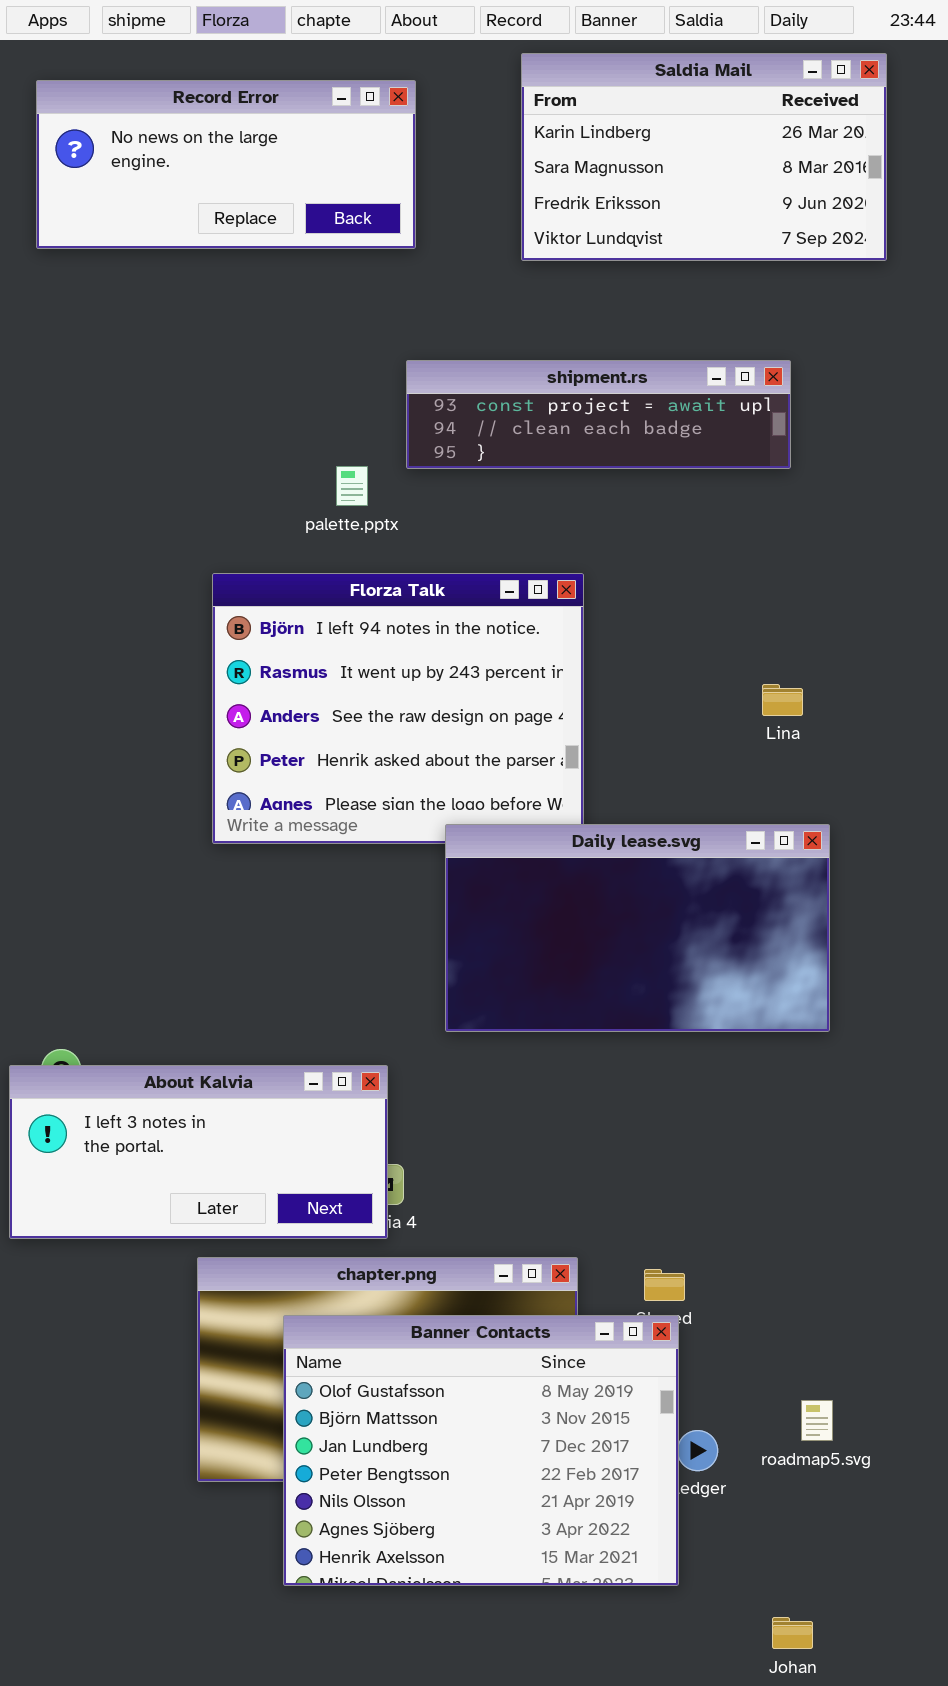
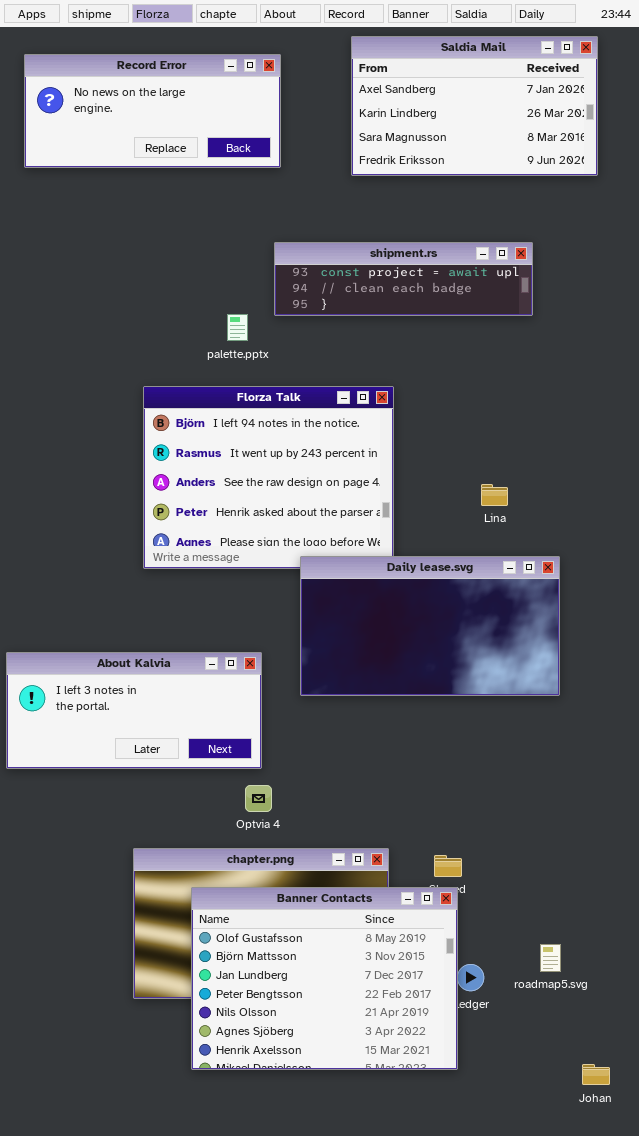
Saldia Mail: [521,53,887,261] -> [351,36,598,176], scrolled up 1 row
Lina: [762,684,803,716] -> [481,484,508,506], moved
About Kalvia: [9,1065,388,1239] -> [6,652,262,769], moved
Johan: [772,1617,813,1649] -> [582,1064,610,1085], moved

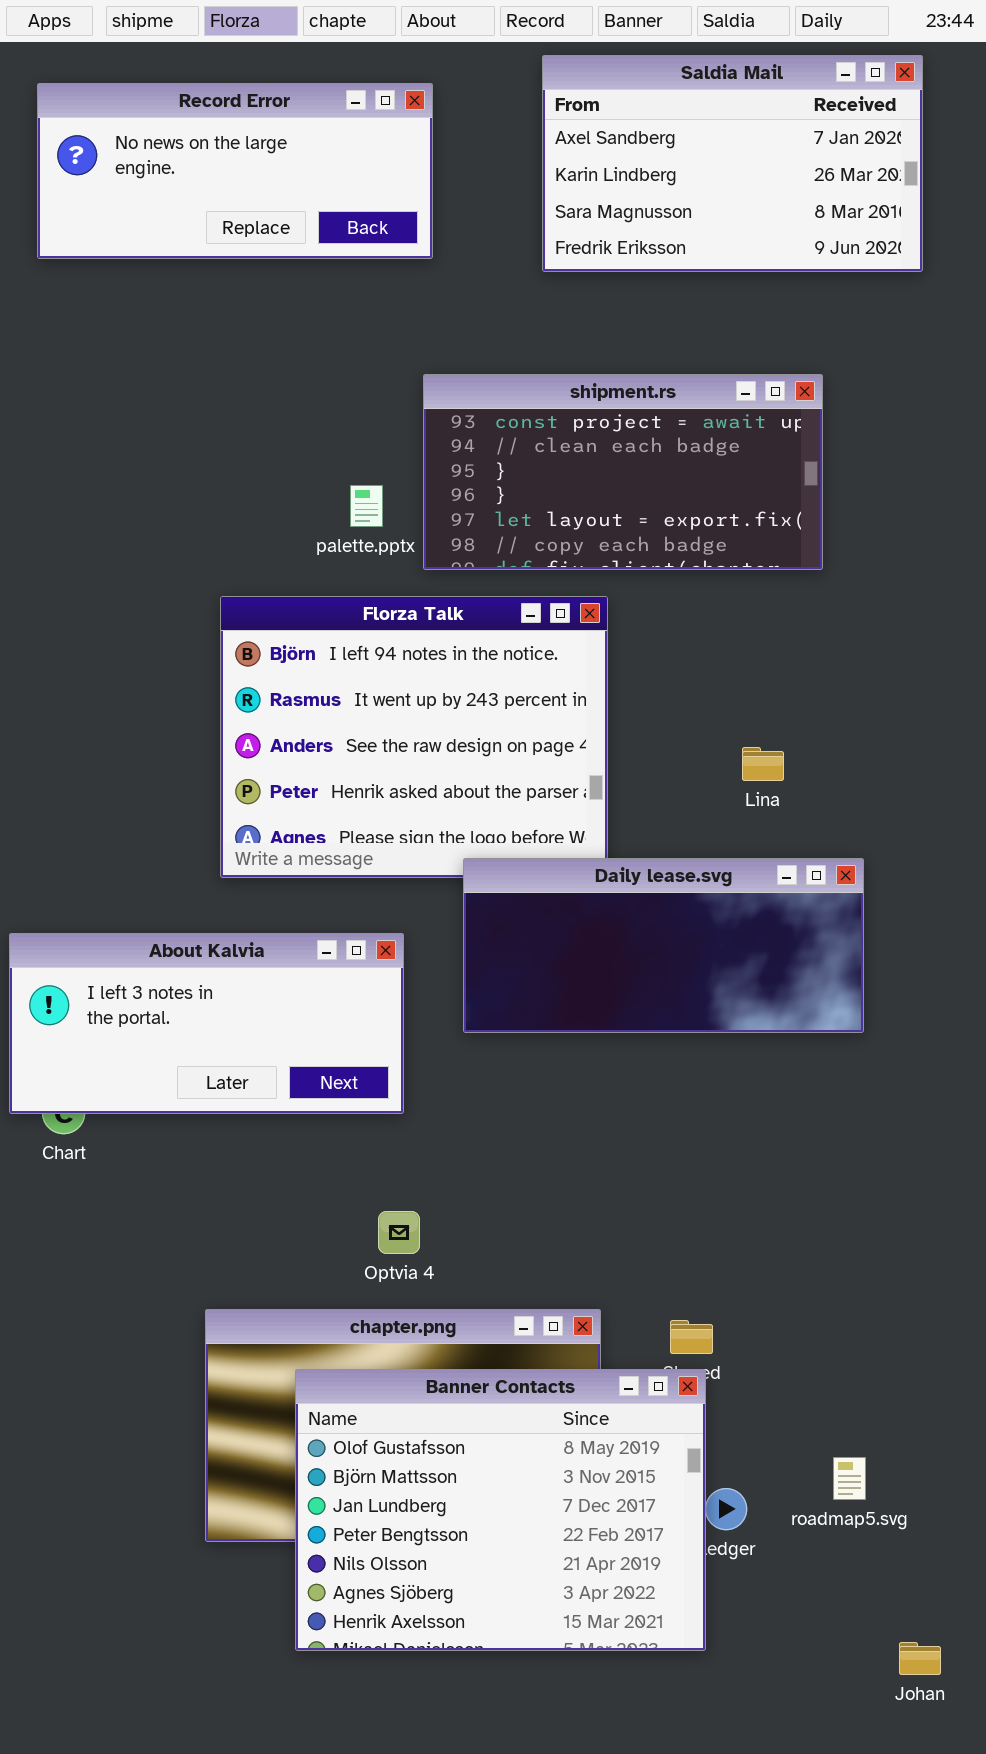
shipment.rs: [274,242,533,316] -> [423,374,823,570], resized
Daily lease.svg: [300,556,560,696] -> [463,858,864,1033], resized
About Kalvia: [6,652,262,769] -> [9,933,404,1114], moved

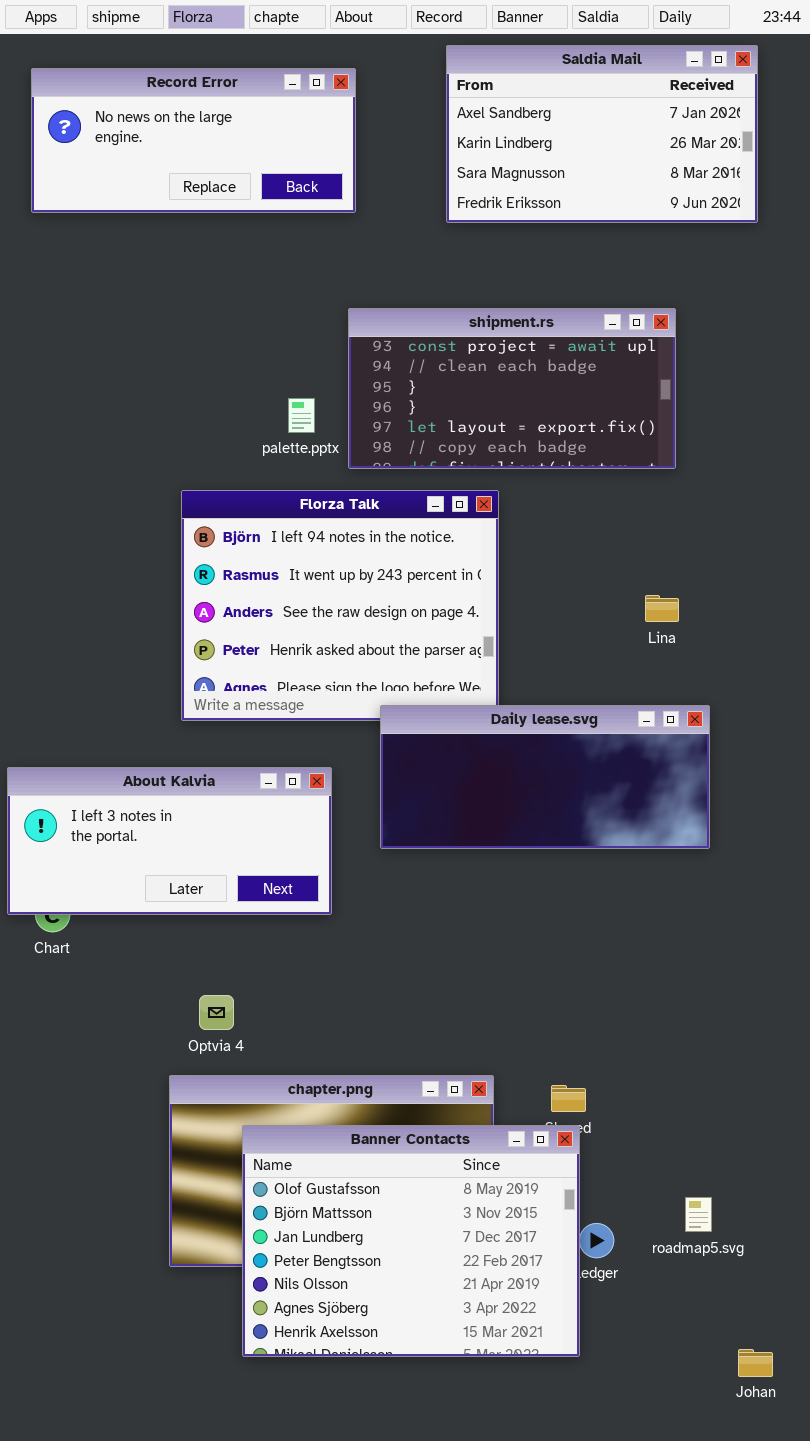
Lina: [742,747,784,781] -> [645,595,679,622], moved
Optvia 4: [378,1211,420,1254] -> [199,995,234,1030], moved

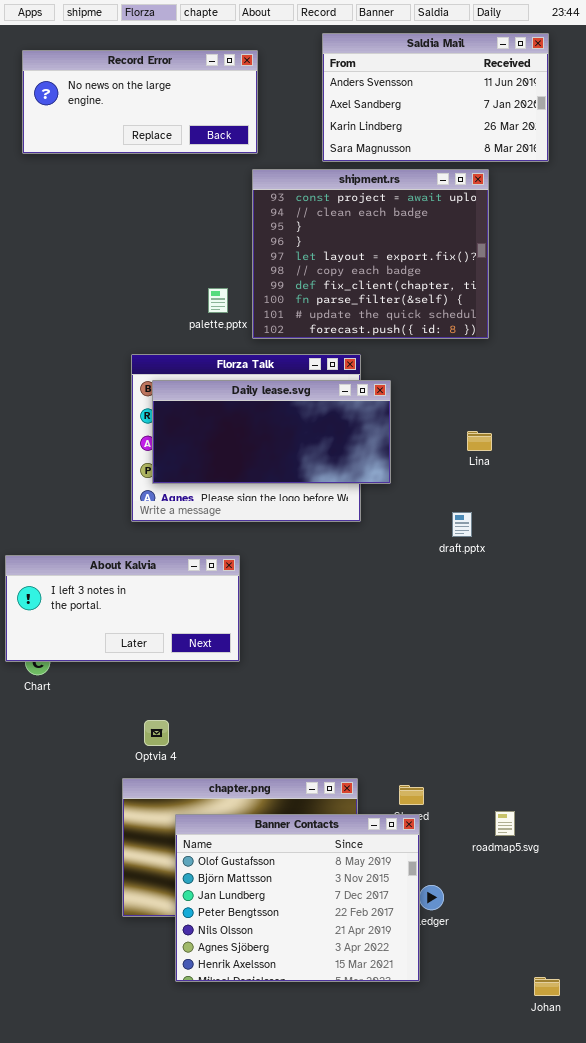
Saldia Mail: [446,45,758,223] -> [322,33,549,162], scrolled up 1 row
shipment.rs: [348,308,676,469] -> [252,169,489,339], resized
Daily lease.svg: [380,705,710,849] -> [152,380,391,484], moved
roadmap5.svg: [685,1197,712,1232] -> [495,811,515,836], moved

